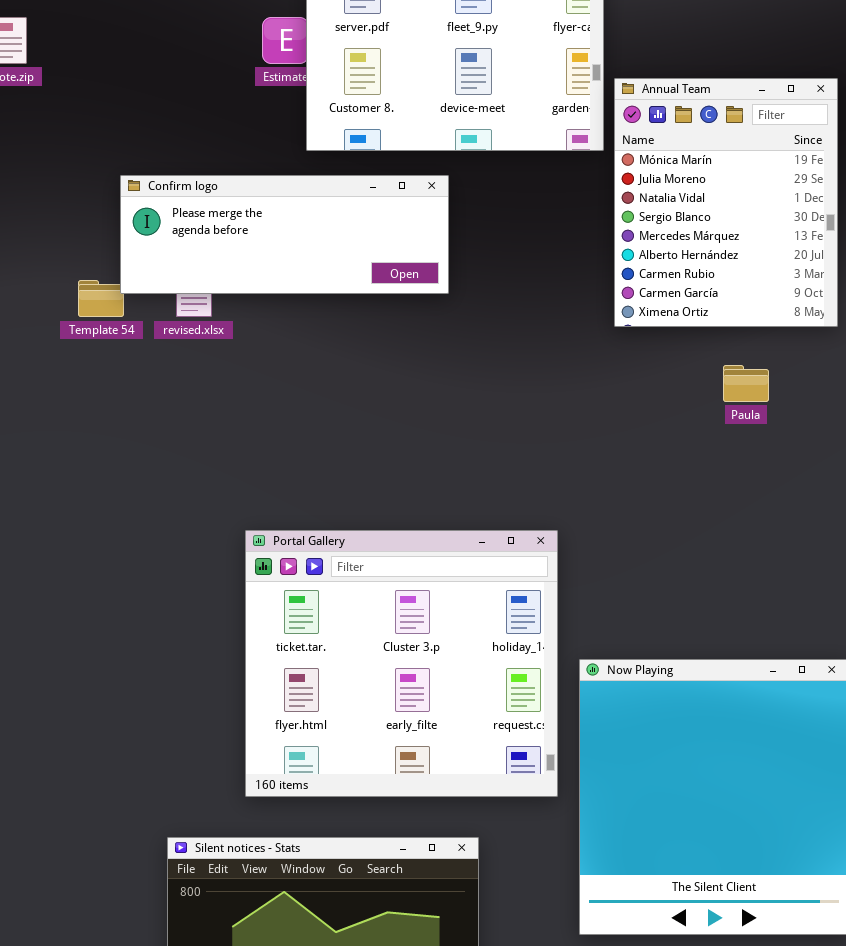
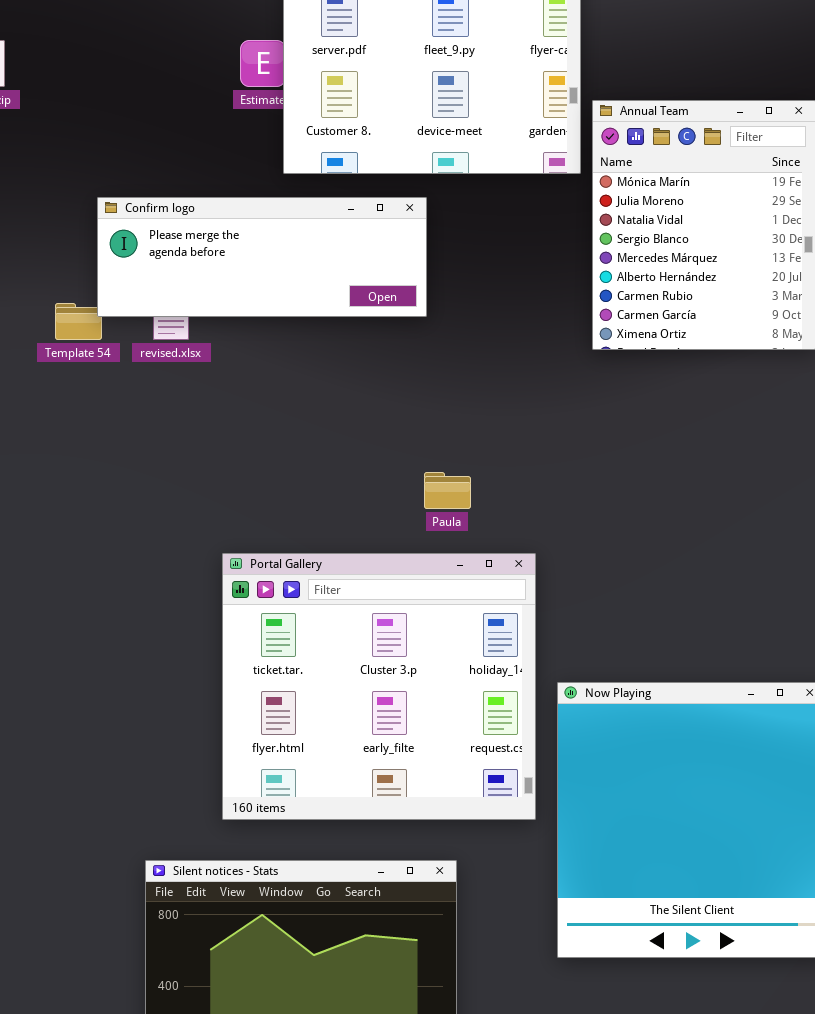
Paula: [723,365,769,402] -> [424,472,471,509], moved

